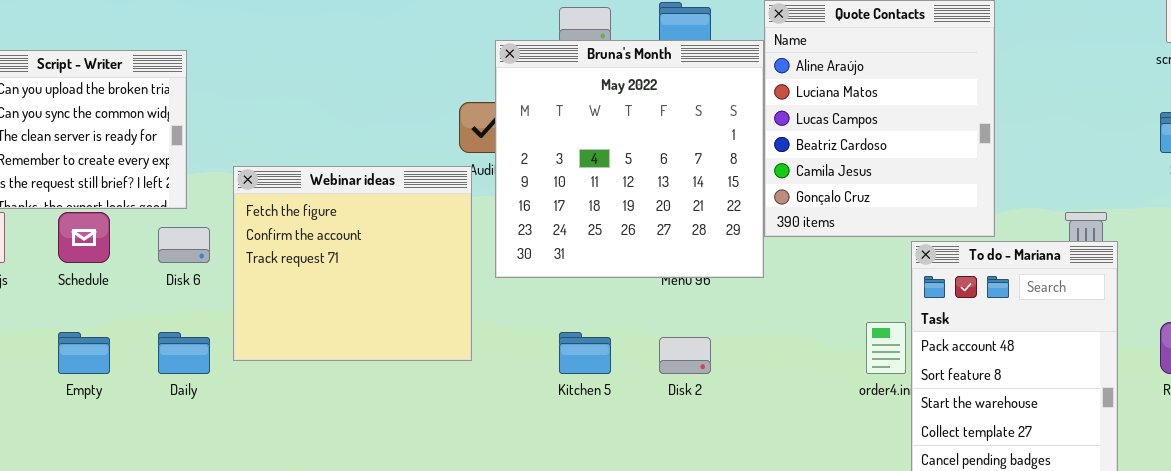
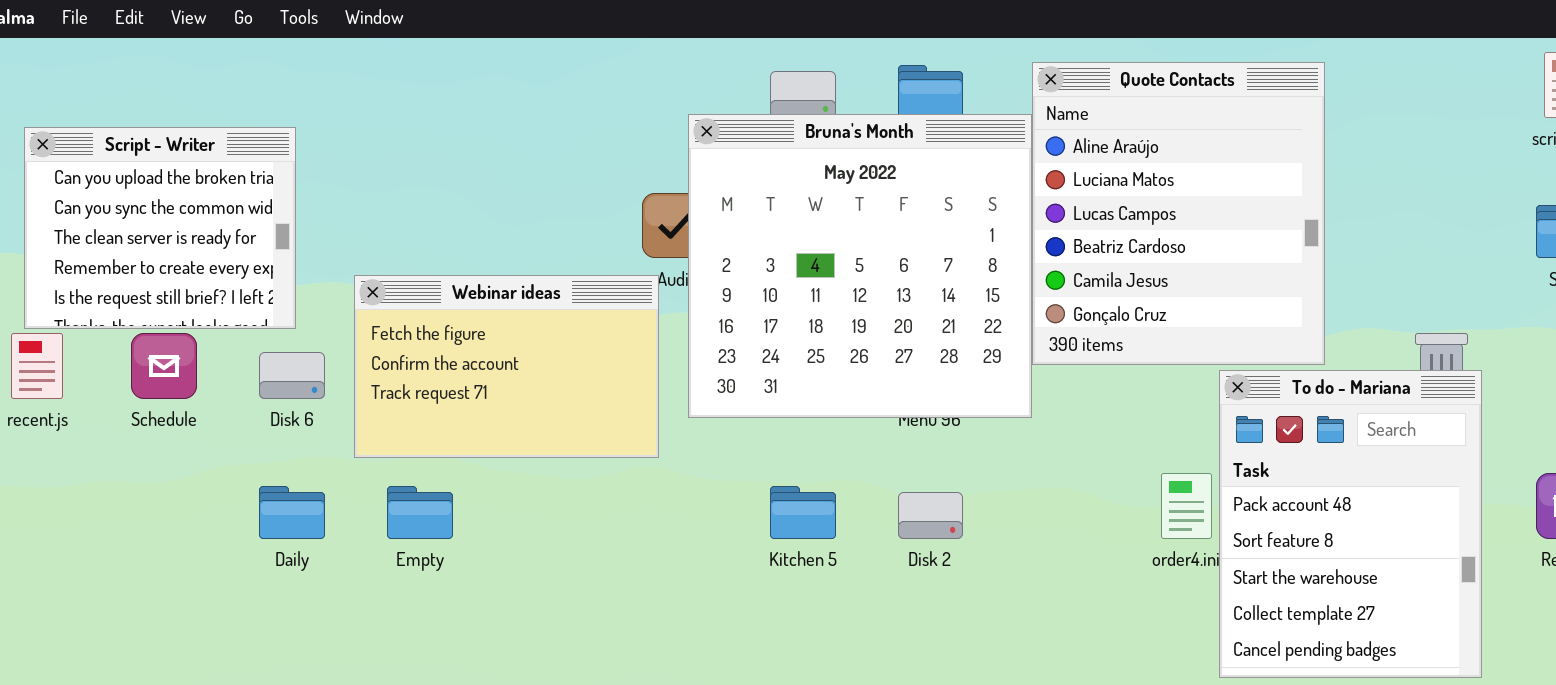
Webinar ideas: [233,166,472,361] -> [354,275,659,458], resized
Empty: [58,332,110,374] -> [387,486,453,539], moved

